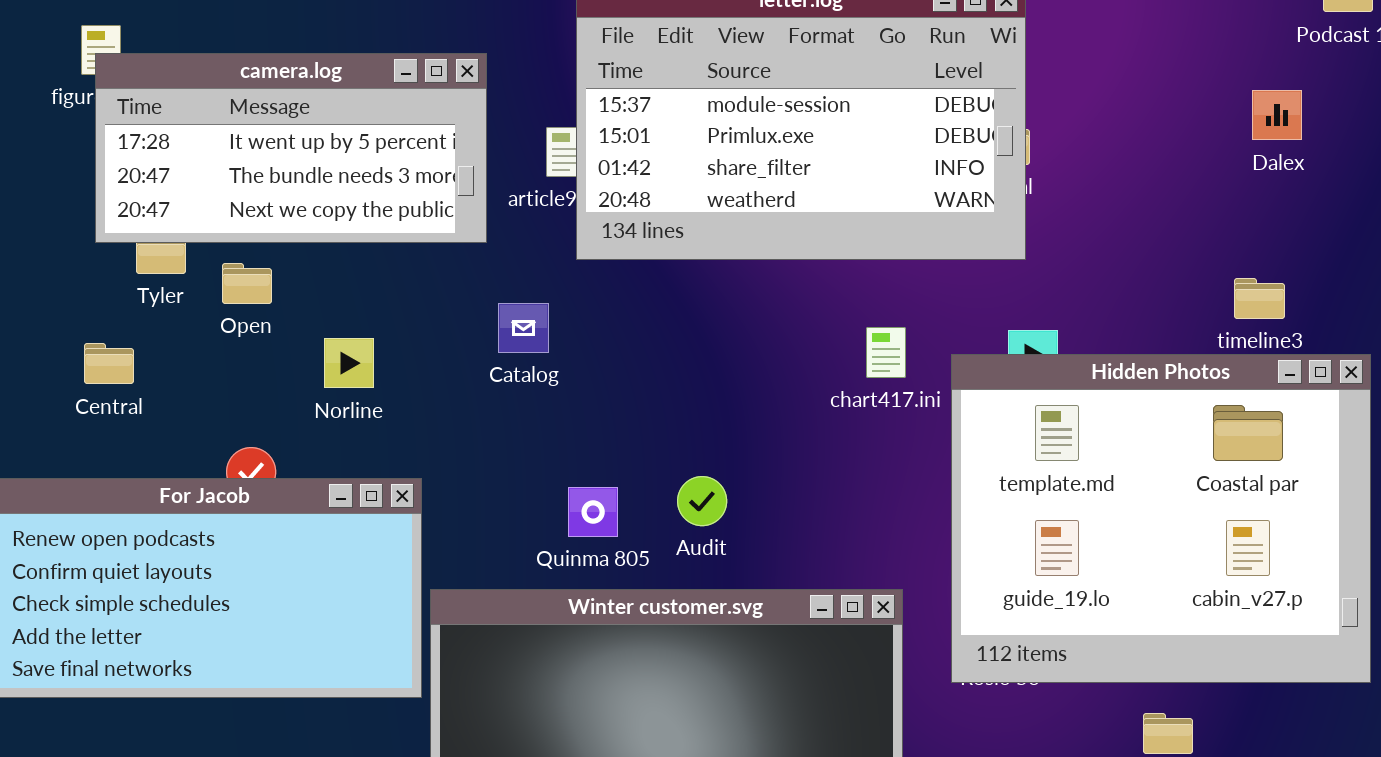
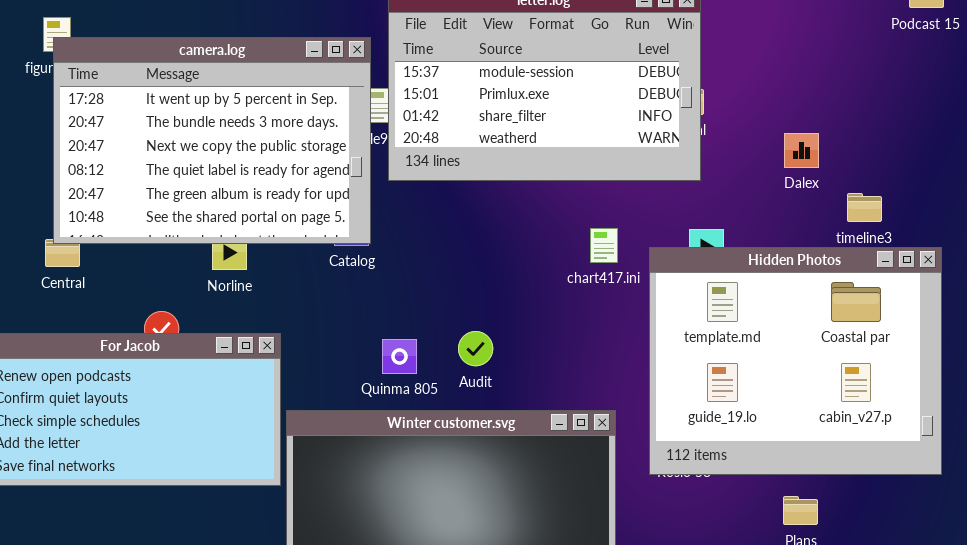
camera.log: [95,53,487,243] -> [53,37,371,244], resized
Dalex: [1252,90,1302,140] -> [784,133,819,168], moved

